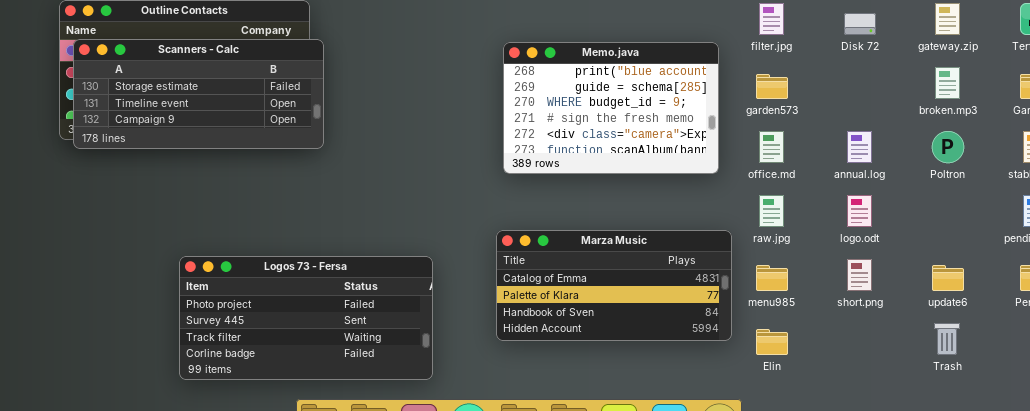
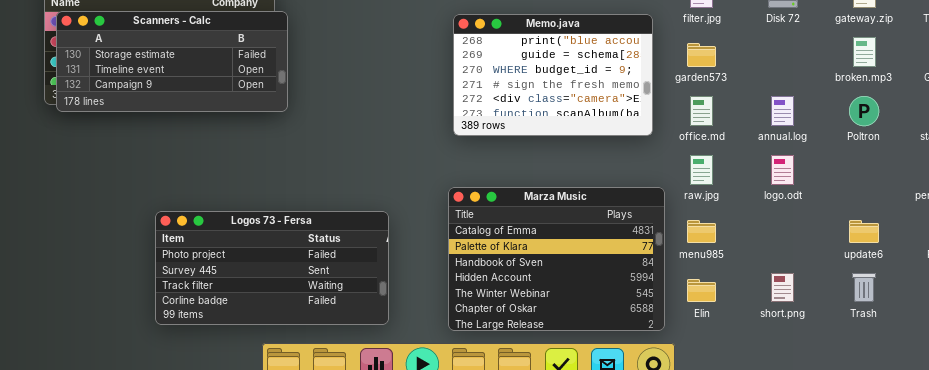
Marza Music: [496,230,732,341] -> [448,187,665,331], resized
short.png: [847,259,872,291] -> [771,273,794,302], moved

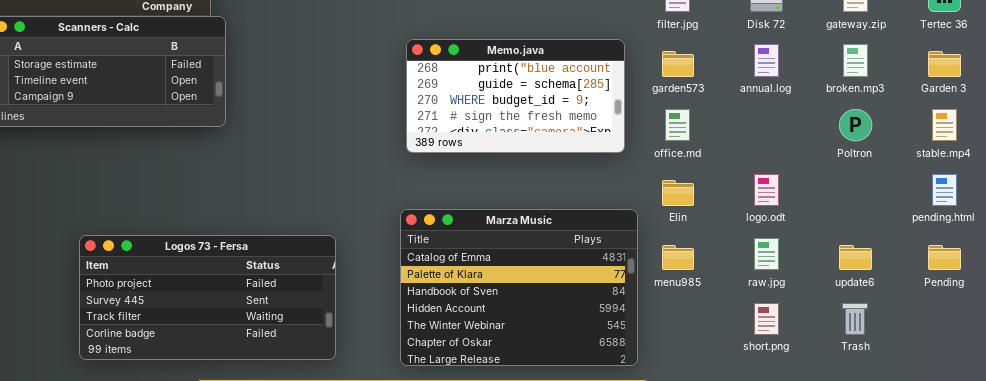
Memo.java: [453,14,653,136] -> [406,39,625,153], resized
annual.log: [771,96,794,126] -> [754,44,779,77], moved
raw.jpg: [690,155,713,185] -> [754,238,779,270], moved
Elin: [687,279,716,302] -> [662,180,694,206], moved

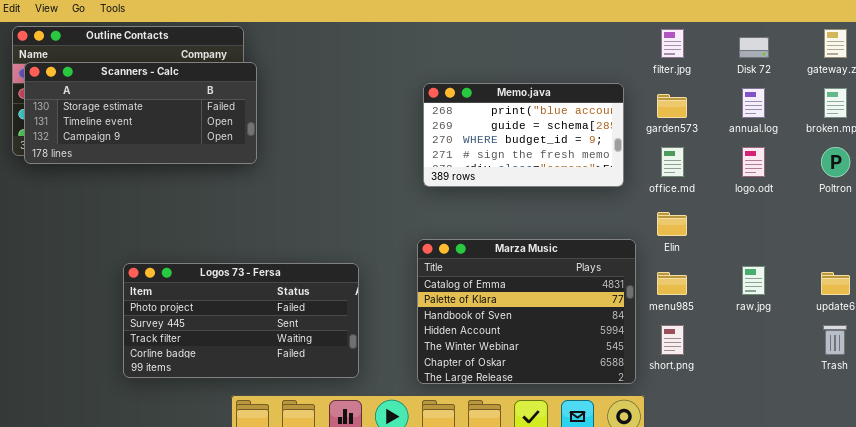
logo.odt: [754,174,779,206] -> [742,147,765,177], moved
short.png: [754,303,779,335] -> [661,325,684,355], moved

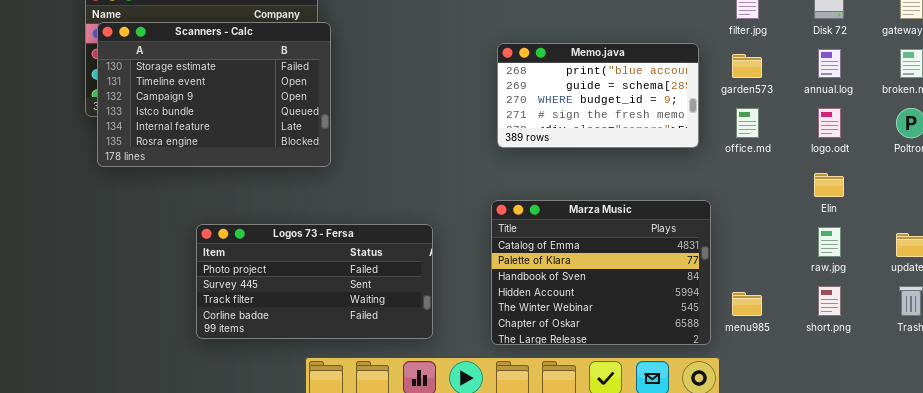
Scanners - Calc: [24,62,257,164] -> [97,22,331,167], resized
Elin: [657,212,687,236] -> [814,173,844,197], moved
menu985: [657,272,687,295] -> [732,292,762,316], moved
short.png: [661,325,684,355] -> [818,286,841,316], moved

